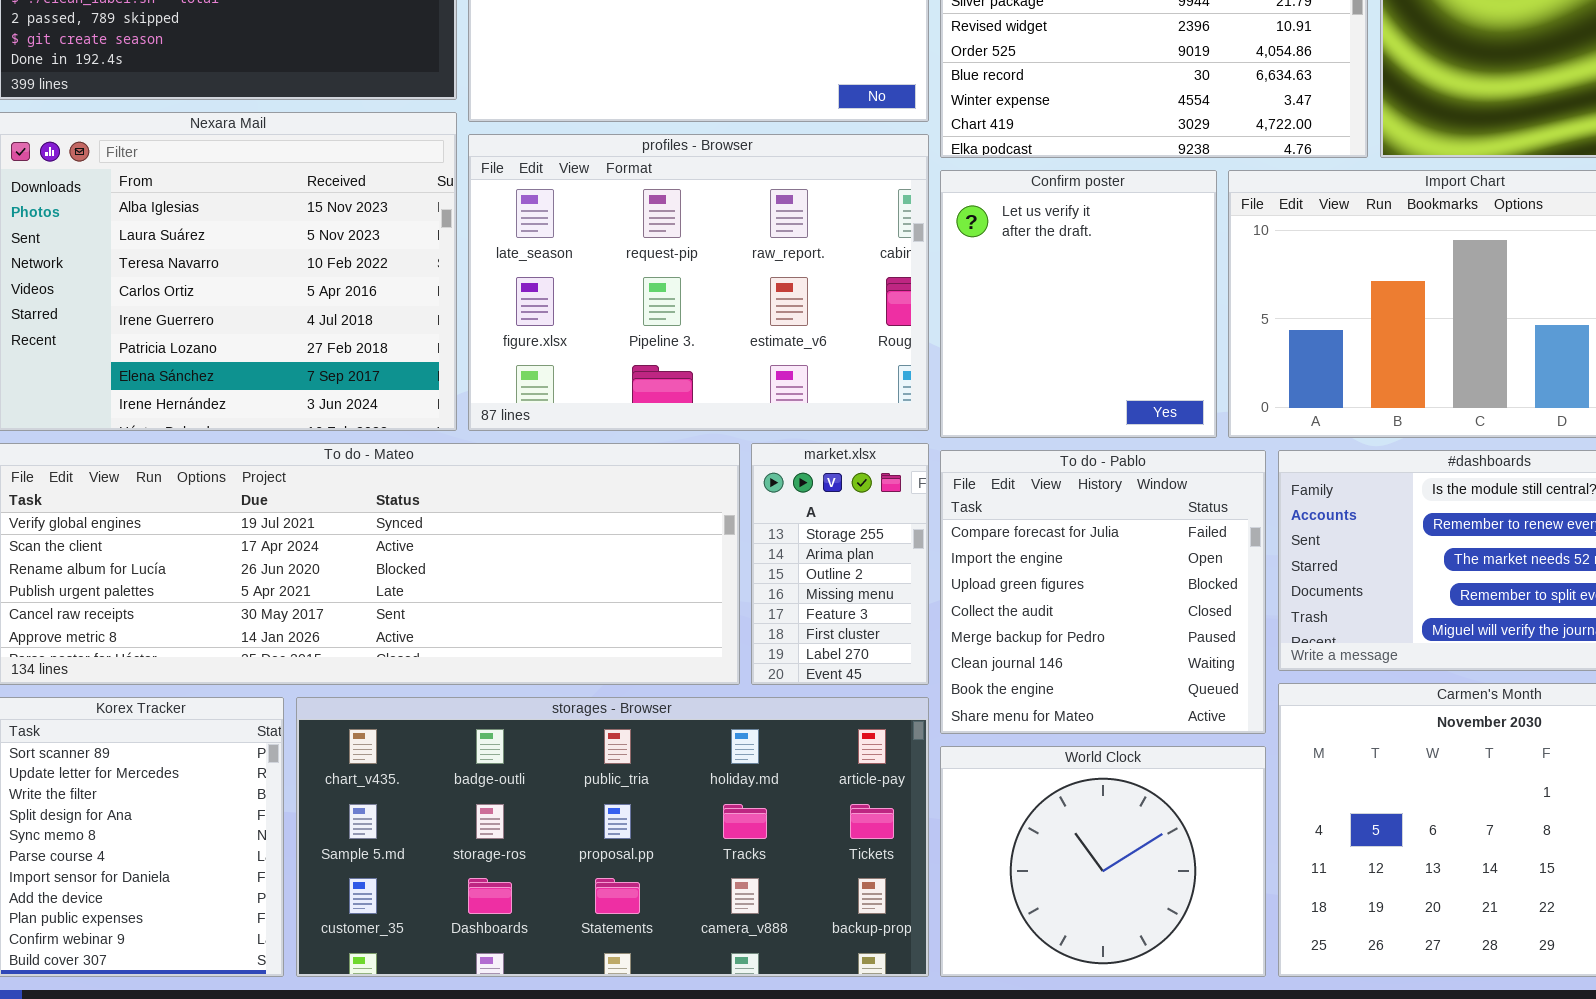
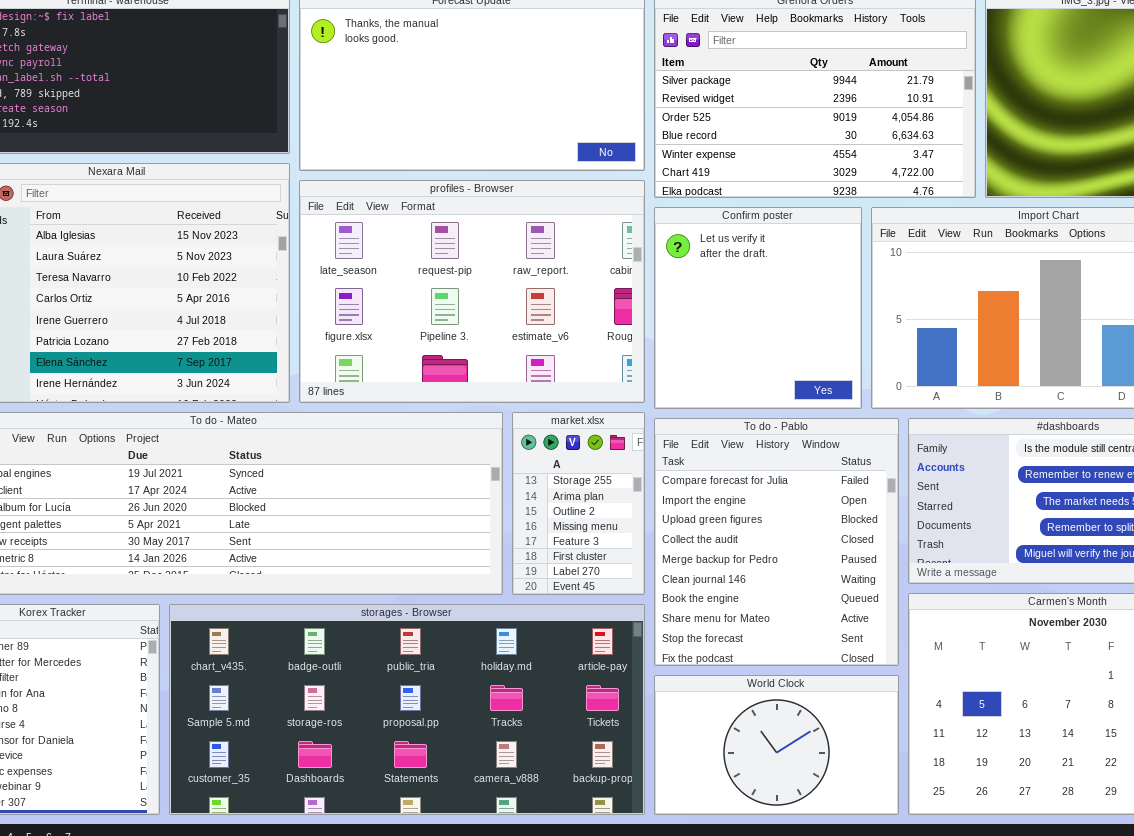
To do - Pablo: [940,450,1266,734] -> [654,418,899,666], resized
World Clock: [940,746,1266,977] -> [654,675,899,815], resized

